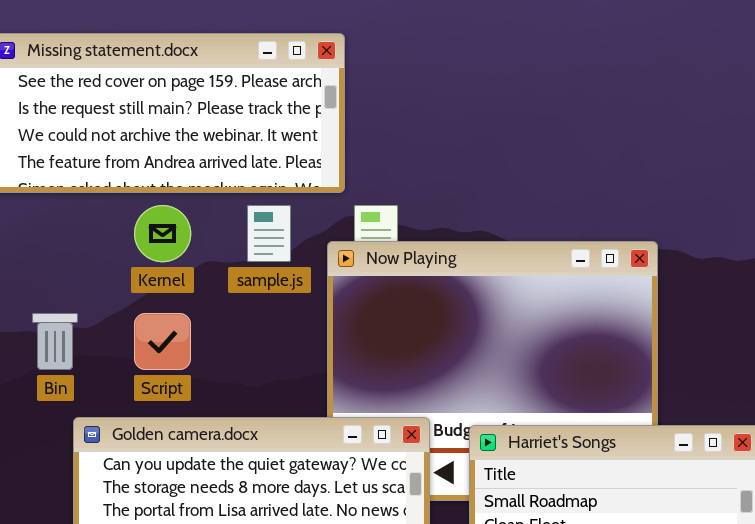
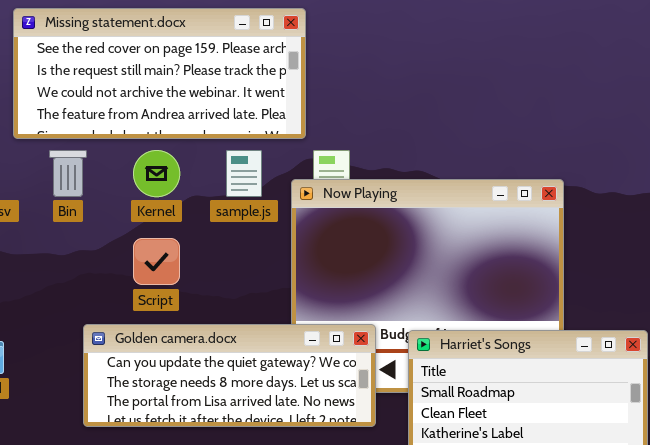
Bin: [32,313,78,370] -> [49,150,87,197], moved

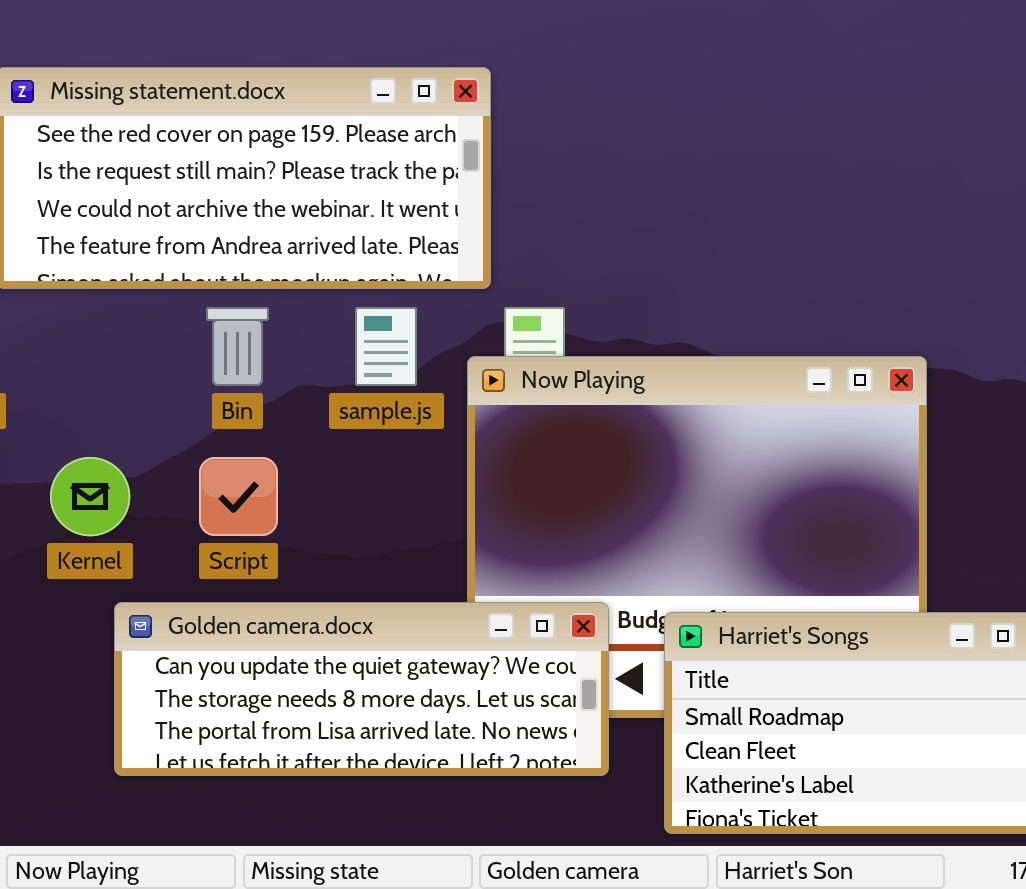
Bin: [49,150,87,197] -> [206,307,269,386], moved
Kernel: [133,150,180,197] -> [50,457,130,536], moved

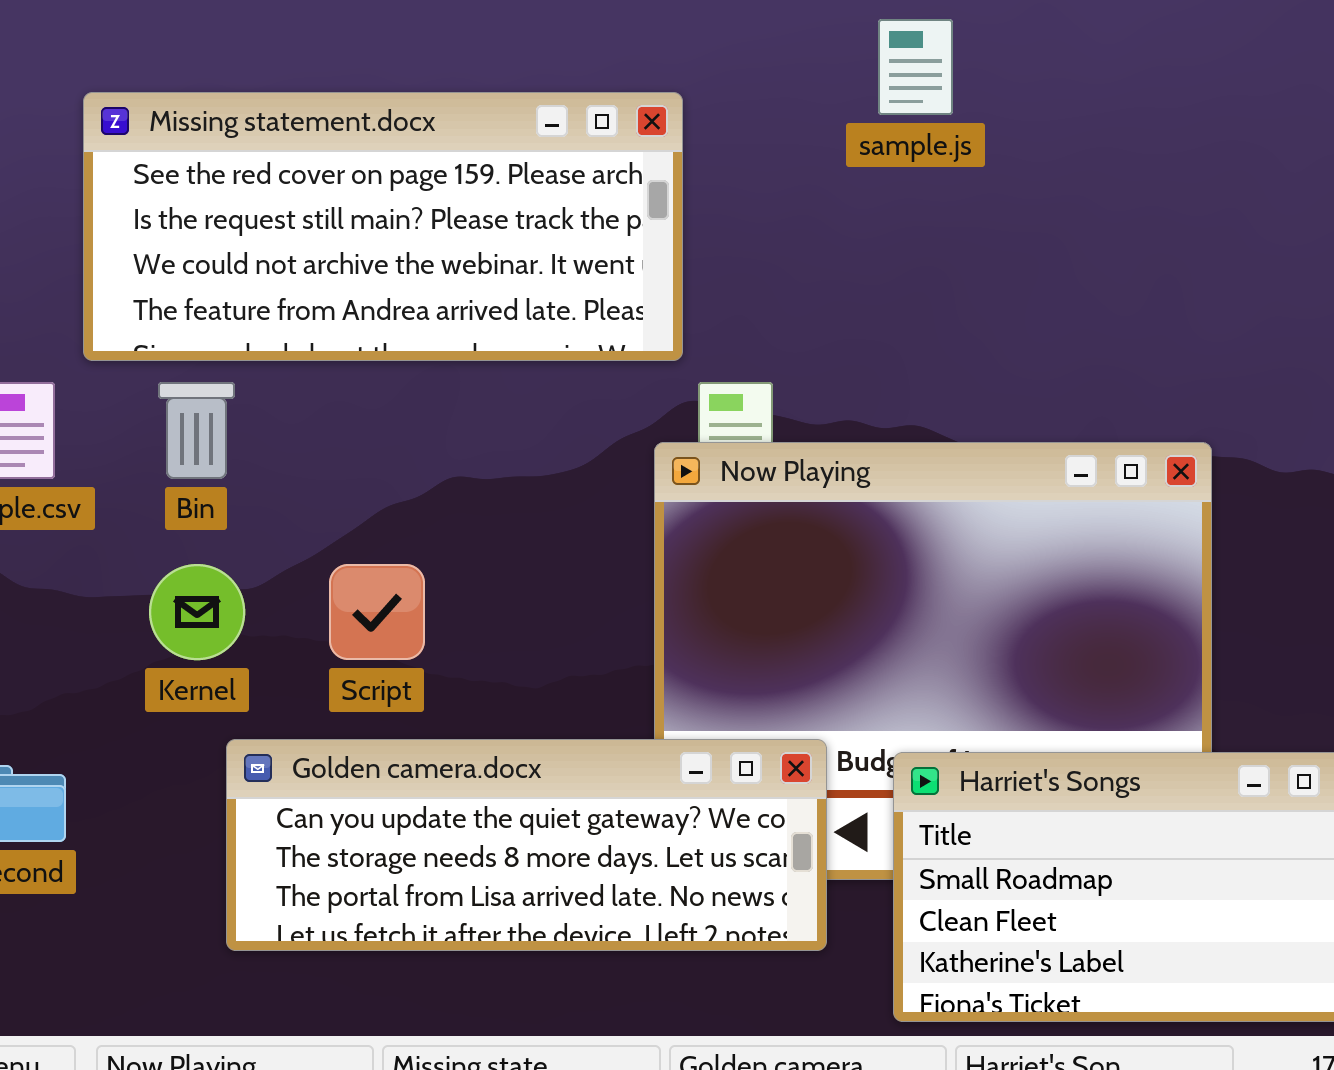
Bin: [206,307,269,386] -> [158,382,235,479], moved
sample.js: [355,307,417,386] -> [878,19,953,115], moved

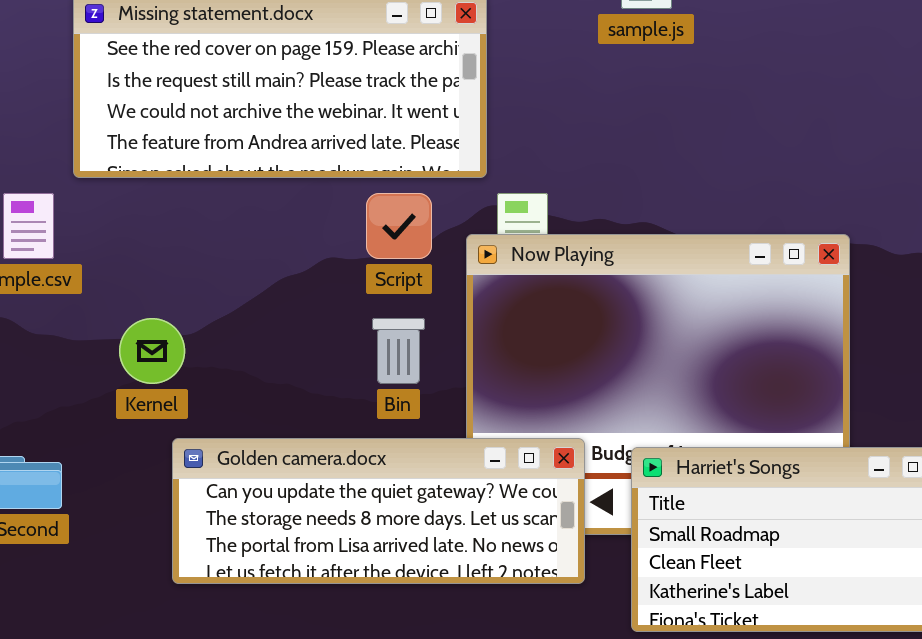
Bin: [158,382,235,479] -> [372,318,425,384], moved
Script: [329,564,425,660] -> [366,193,432,259], moved

